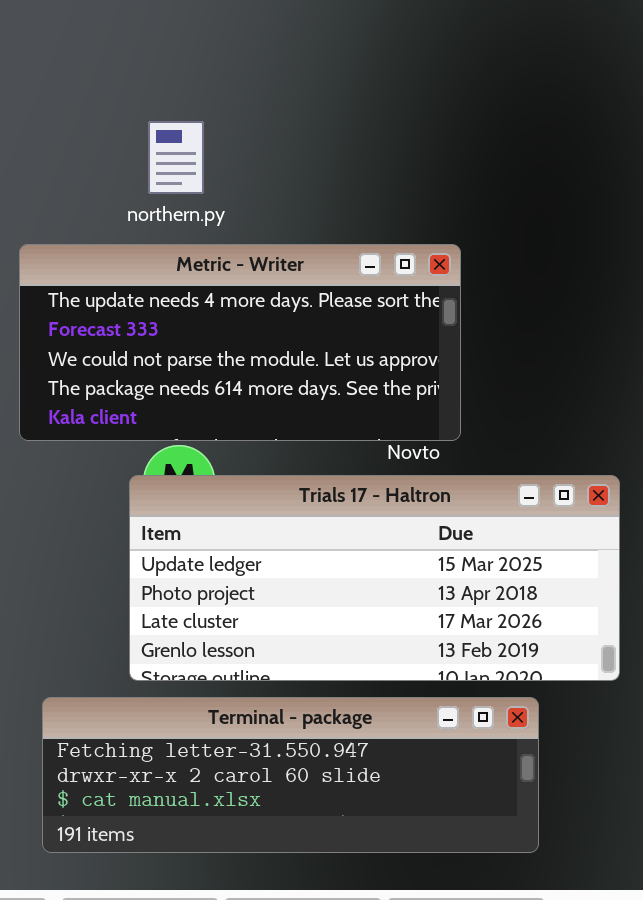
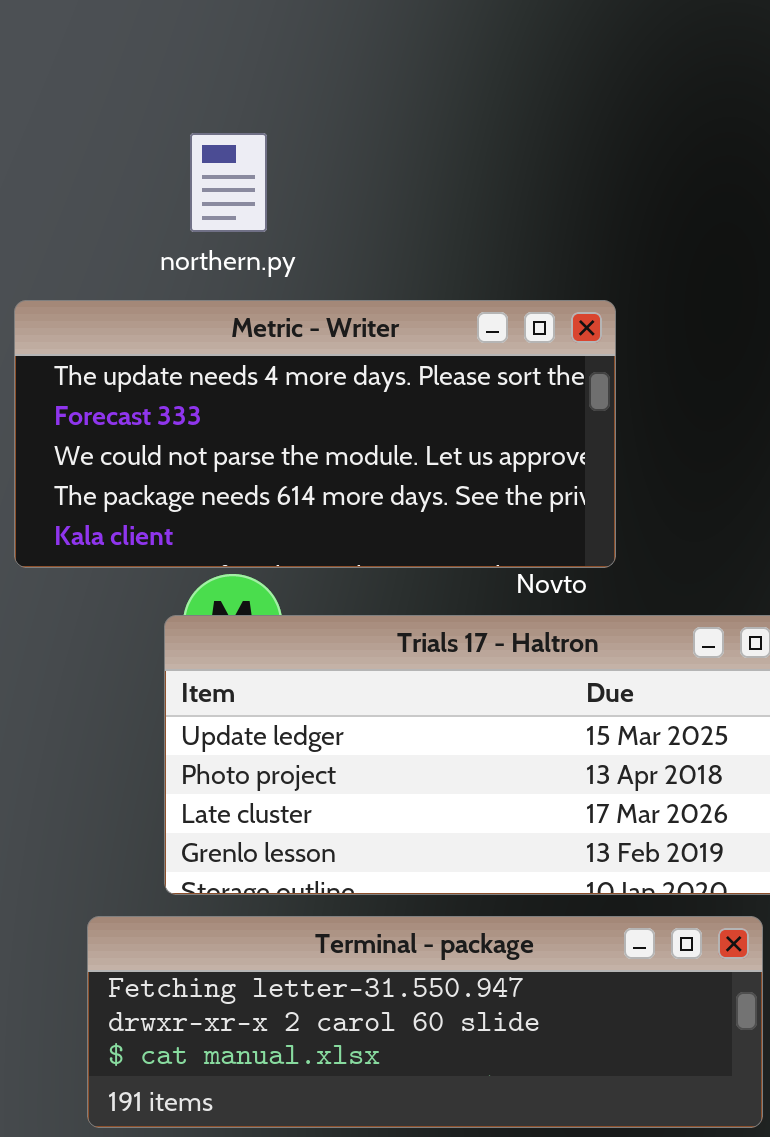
Terminal - package: [42,697,539,853] -> [87,916,763,1128], moved

